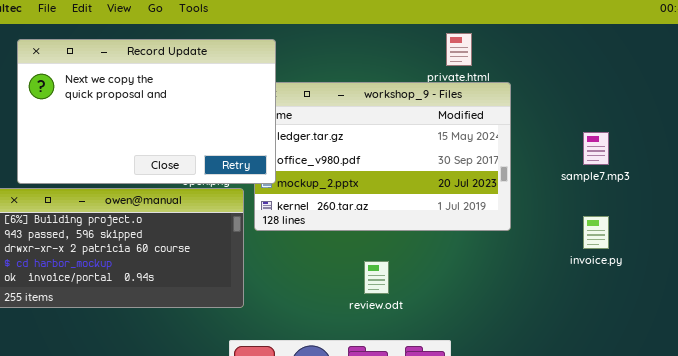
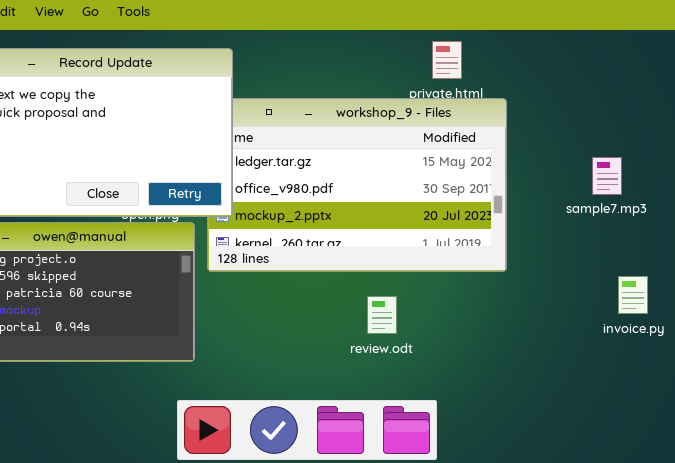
invoice.py: [583,216,609,249] -> [618,276,648,314], moved
review.odt: [364,261,389,294] -> [367,296,397,334], moved

